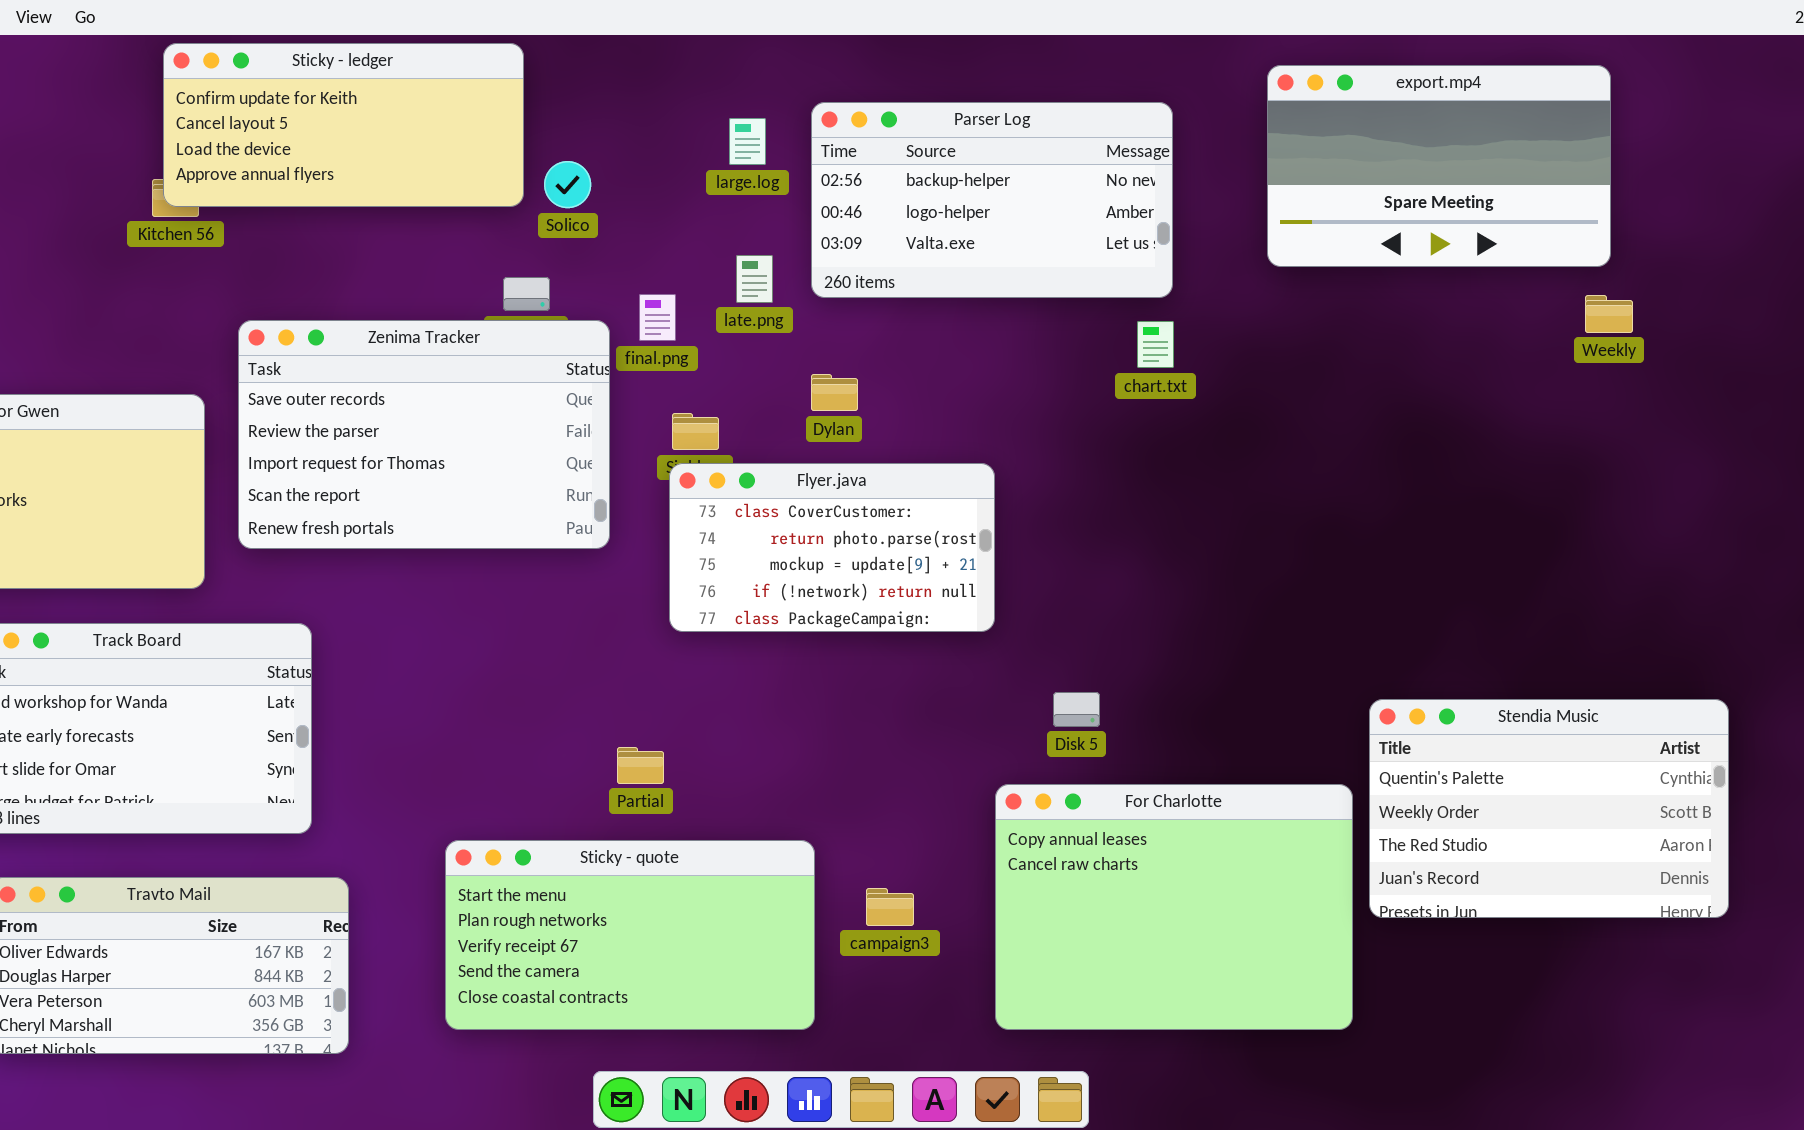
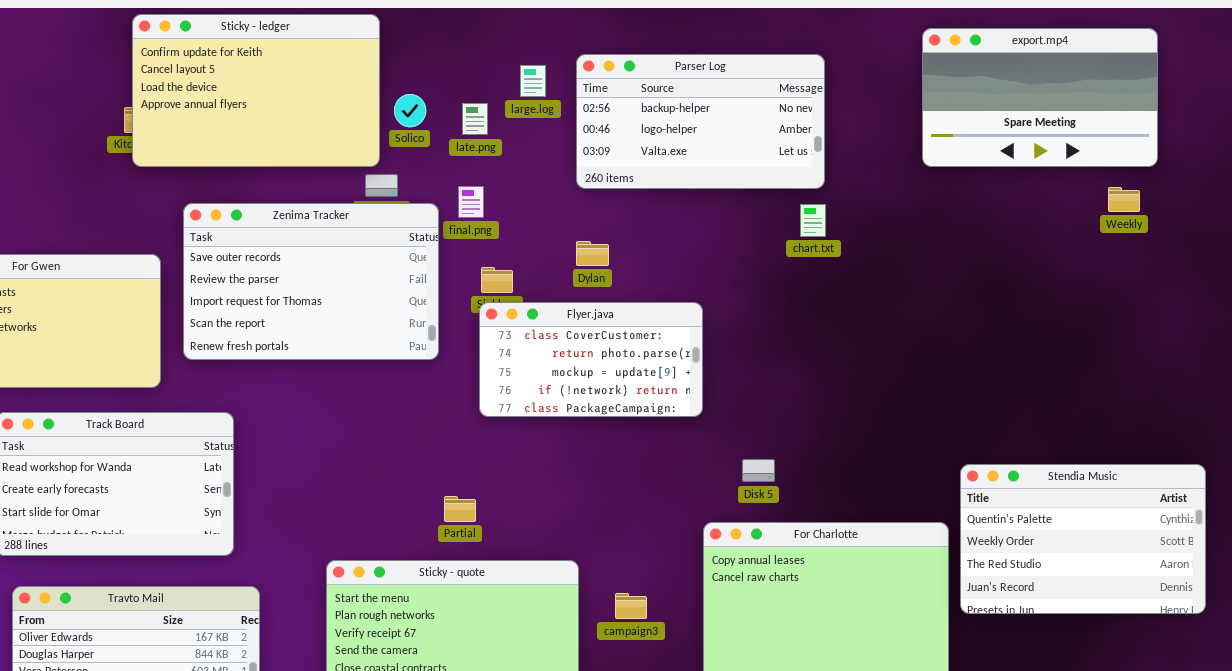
Sticky - ledger: [163,43,524,207] -> [132,14,380,167], resized
export.mp4: [1267,65,1611,267] -> [922,28,1158,167], moved
late.png: [736,255,773,303] -> [462,103,488,135], moved

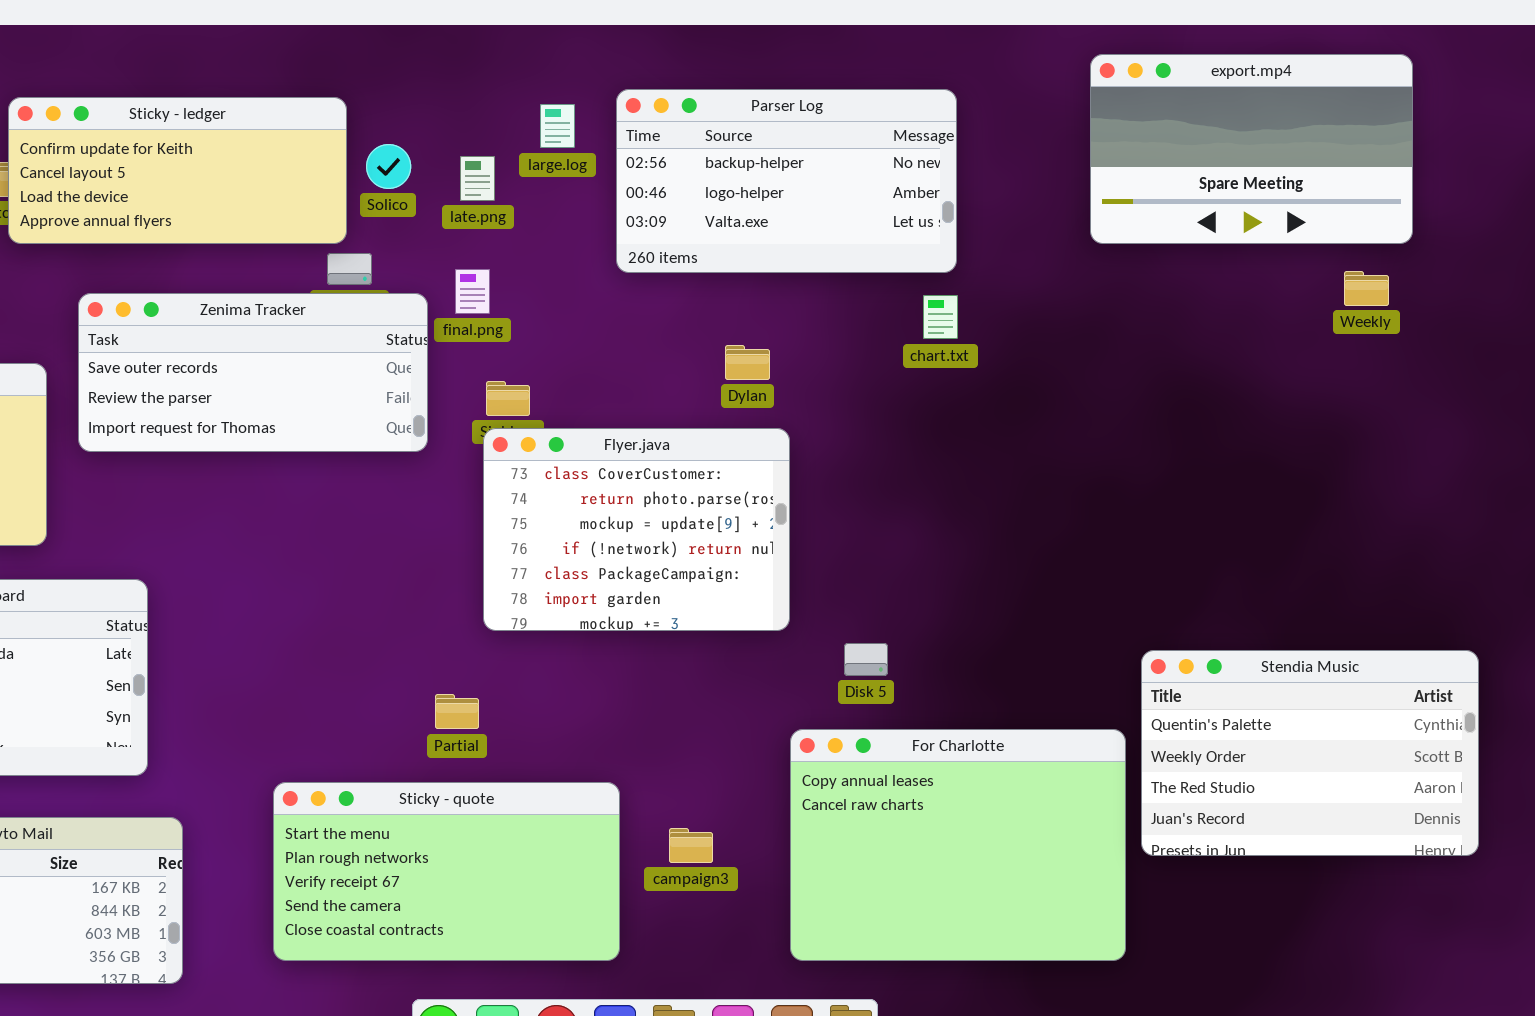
Sticky - ledger: [132,14,380,167] -> [8,97,347,244], resized
Zenima Tracker: [183,203,439,360] -> [78,293,428,452], resized
Dylan: [576,241,609,266] -> [725,345,770,380], moved
Flyer.java: [479,302,703,417] -> [483,428,790,631], resized

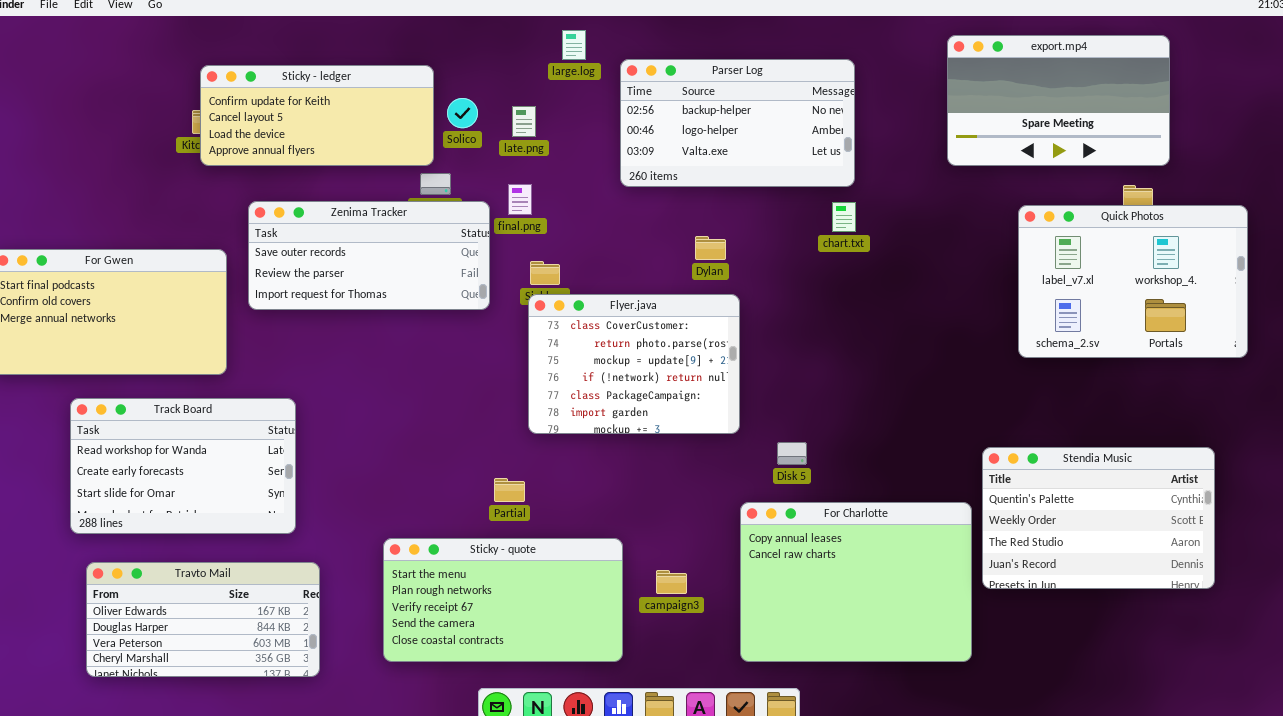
large.log: [540,104,575,148] -> [562,30,586,60], moved
Quick Photos: none -> [1018,205,1248,358], opened

